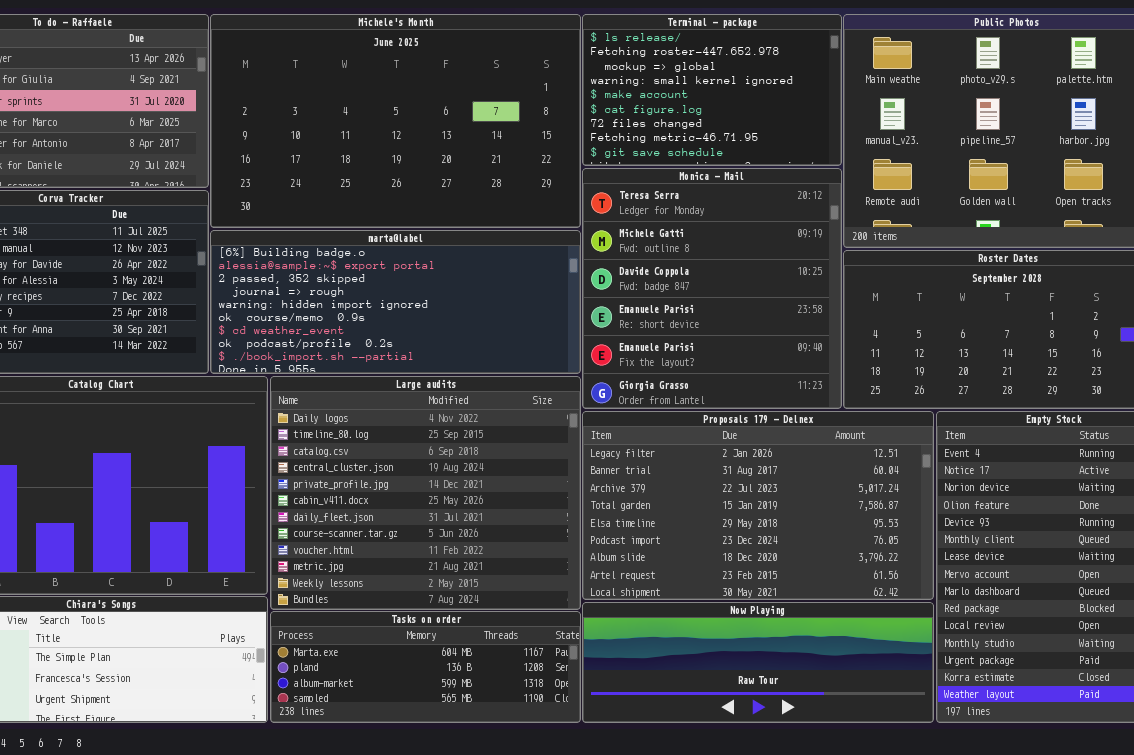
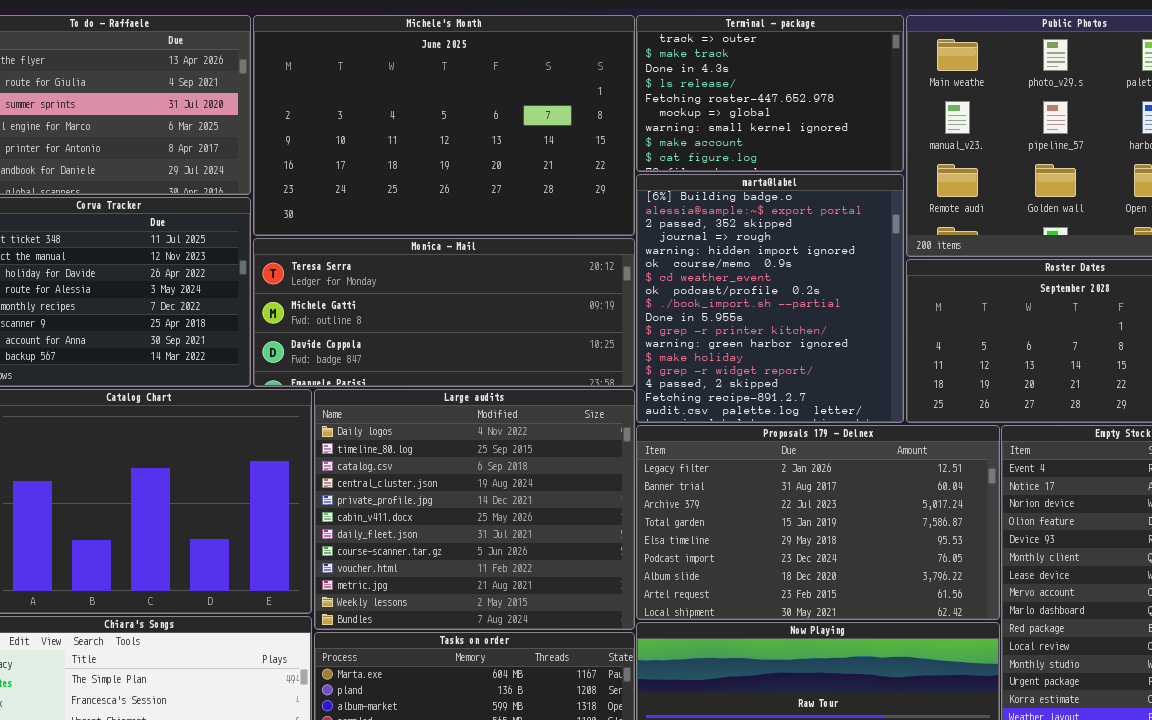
Terminal - package: [582,14,842,166] -> [636,15,904,172], scrolled up 3 rows
Monica - Mail: [582,168,842,409] -> [253,238,635,387], moved, resized
marta@label: [210,230,581,374] -> [636,174,904,423], moved, resized

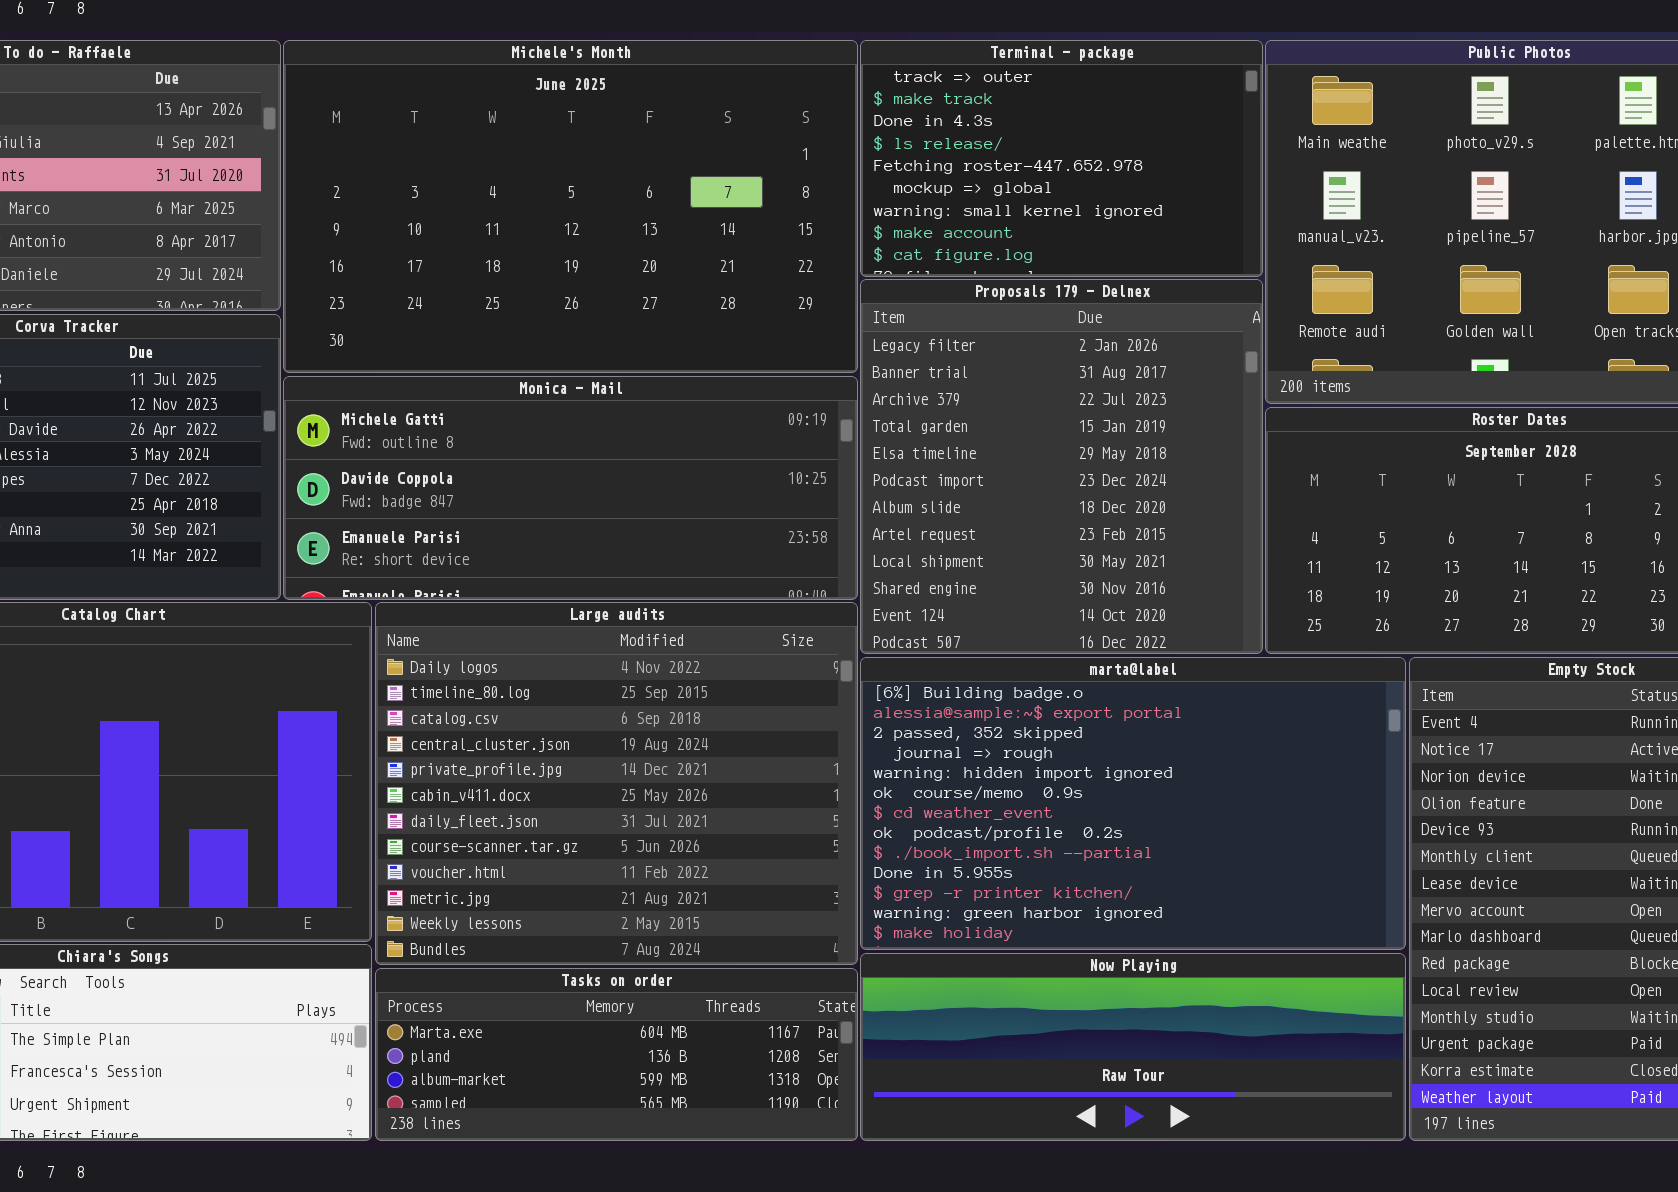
marta@label: [636,174,904,423] -> [860,657,1406,950], moved, resized
Monica - Mail: [253,238,635,387] -> [283,376,858,600], scrolled down 1 row
Proposals 179 - Delnex: [636,425,1000,620] -> [860,279,1263,654], moved, resized

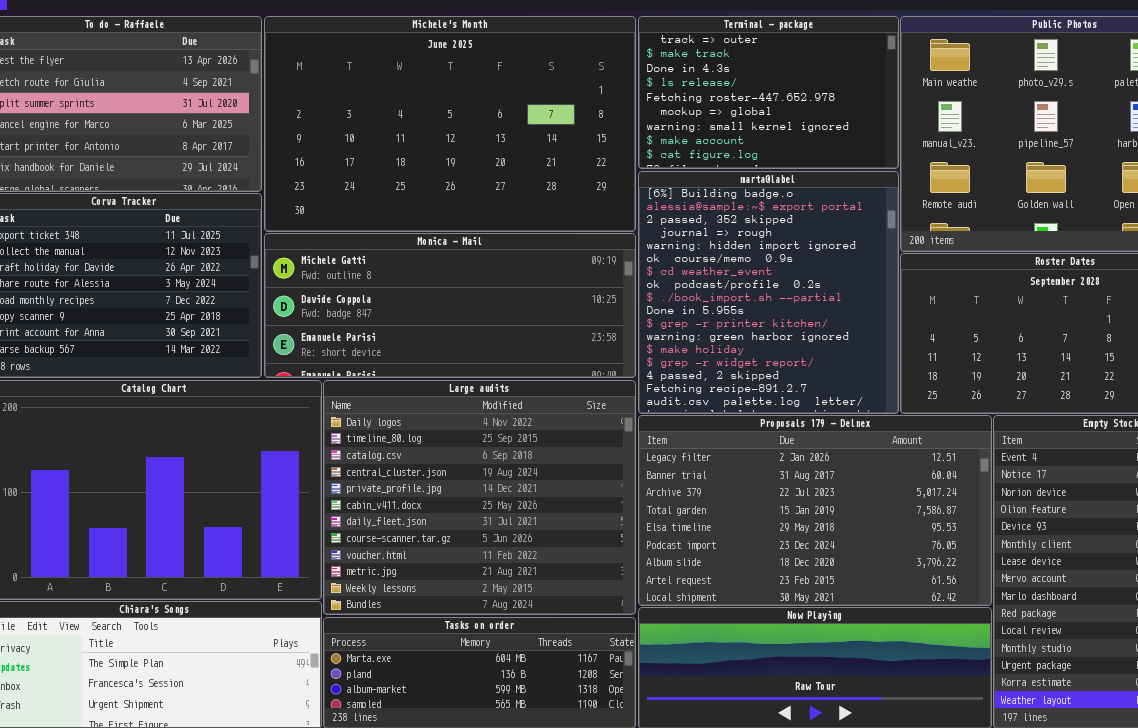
Proposals 179 - Delnex: [860,279,1263,654] -> [638,415,992,606], moved, resized
marta@label: [860,657,1406,950] -> [638,171,899,414], moved, resized

